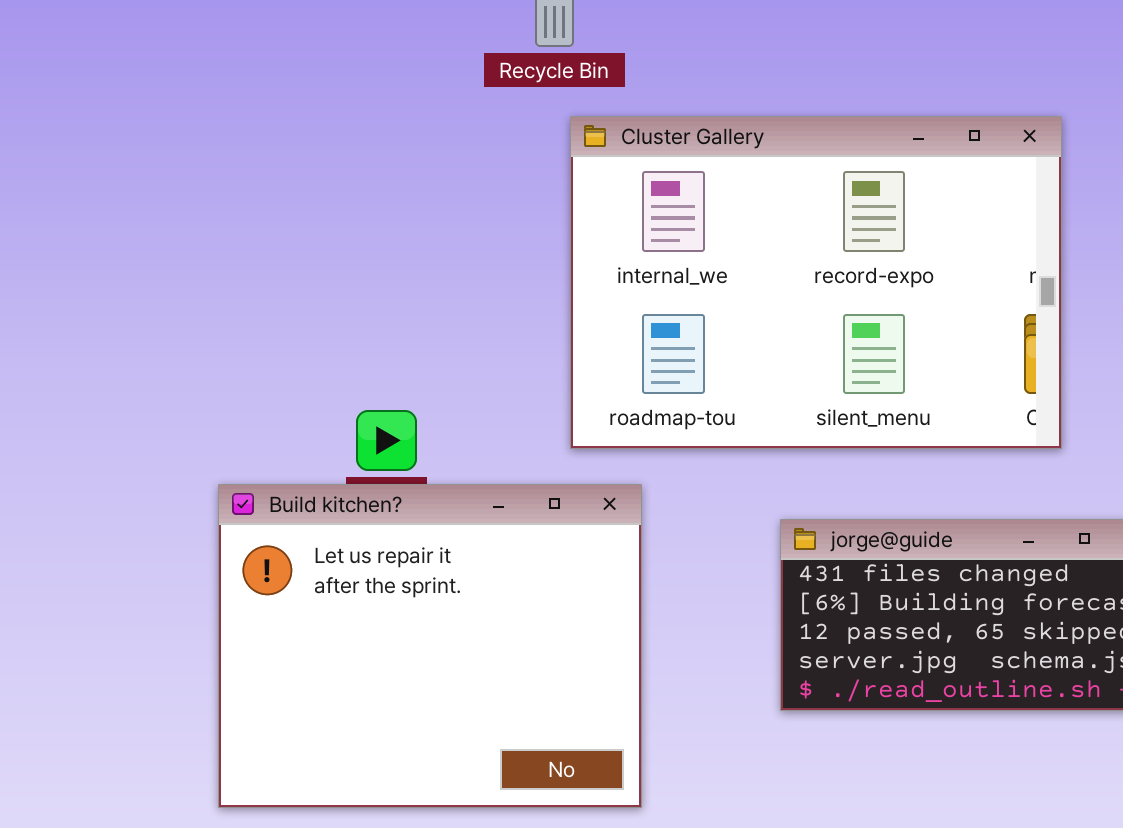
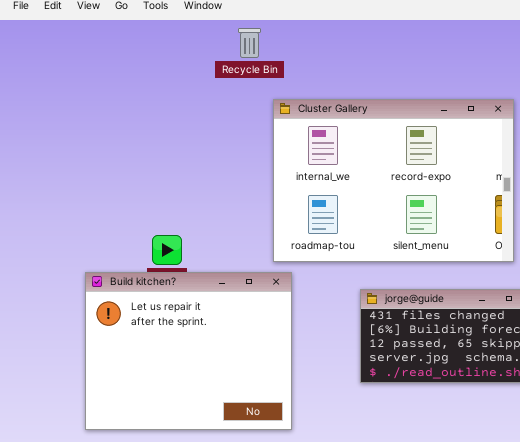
Cluster Gallery: [570,116,1062,449] -> [273,99,514,262], moved

